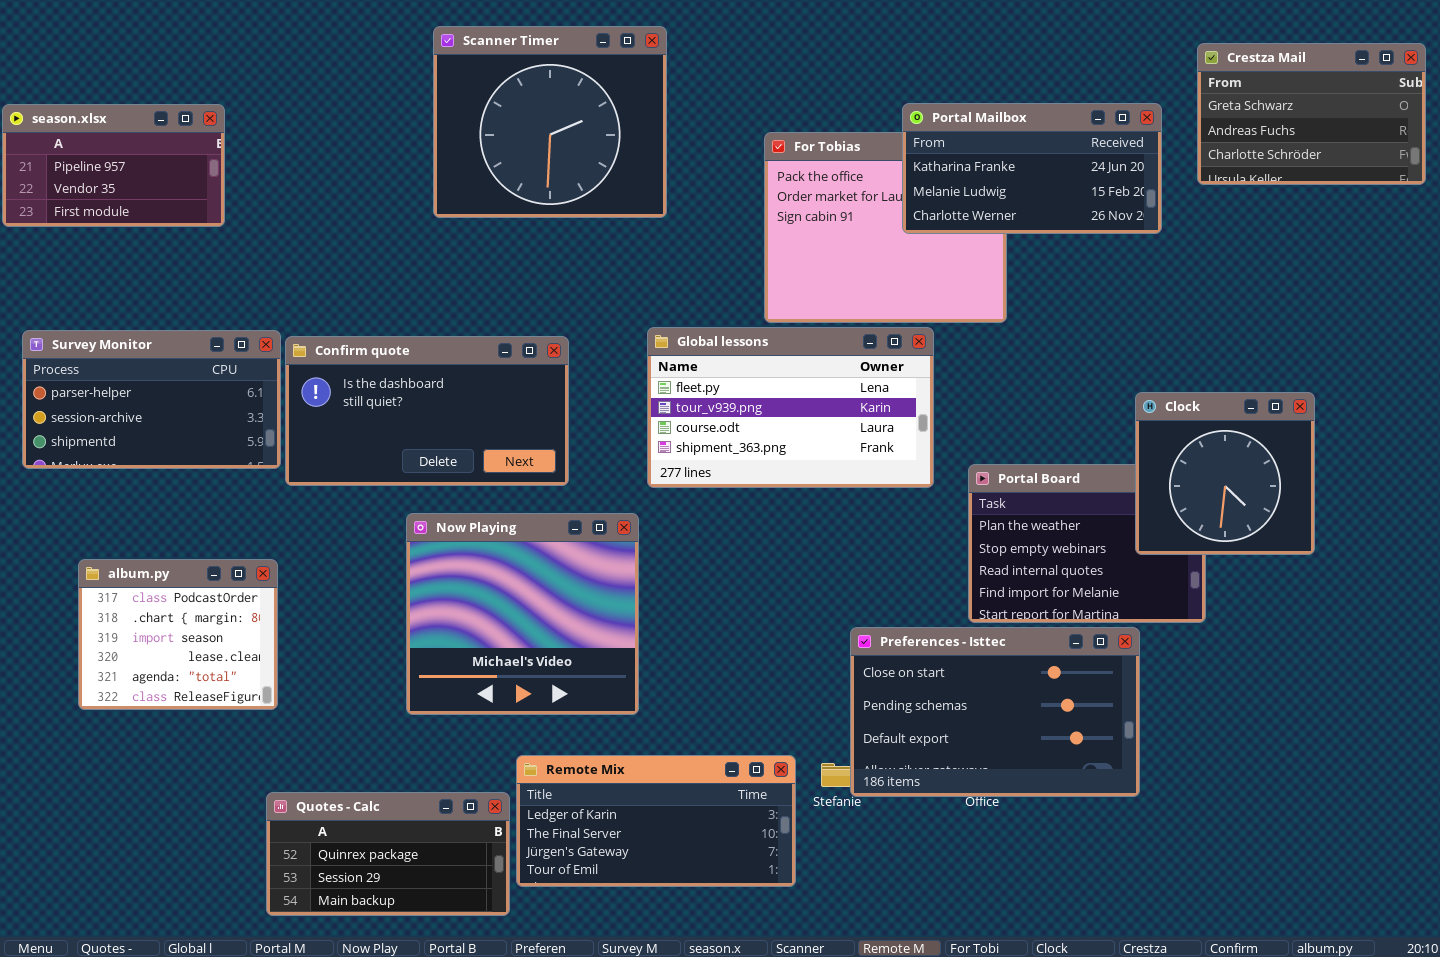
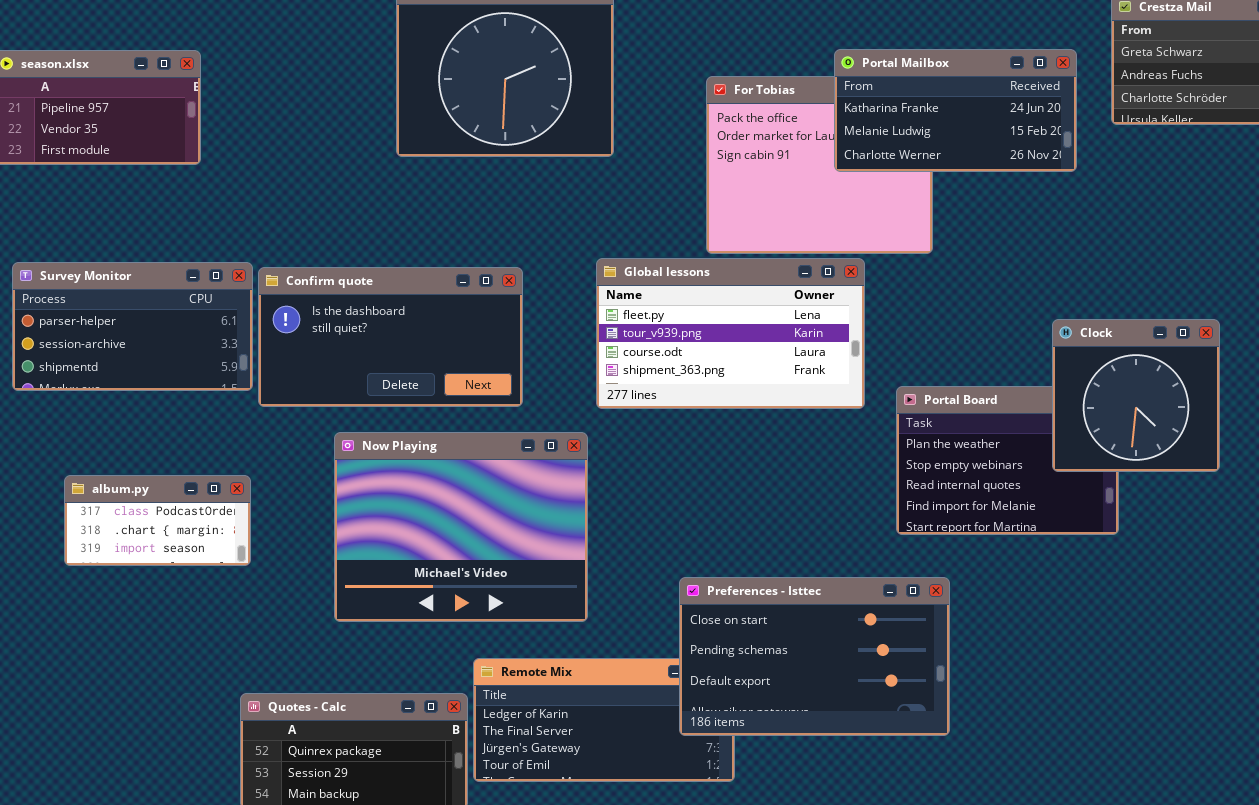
Now Playing: [406,513,639,715] -> [334,432,588,622], resized
album.py: [78,559,278,710] -> [64,475,251,566], resized
Preferences - Isttec: [850,627,1140,797] -> [679,577,950,736], moved

